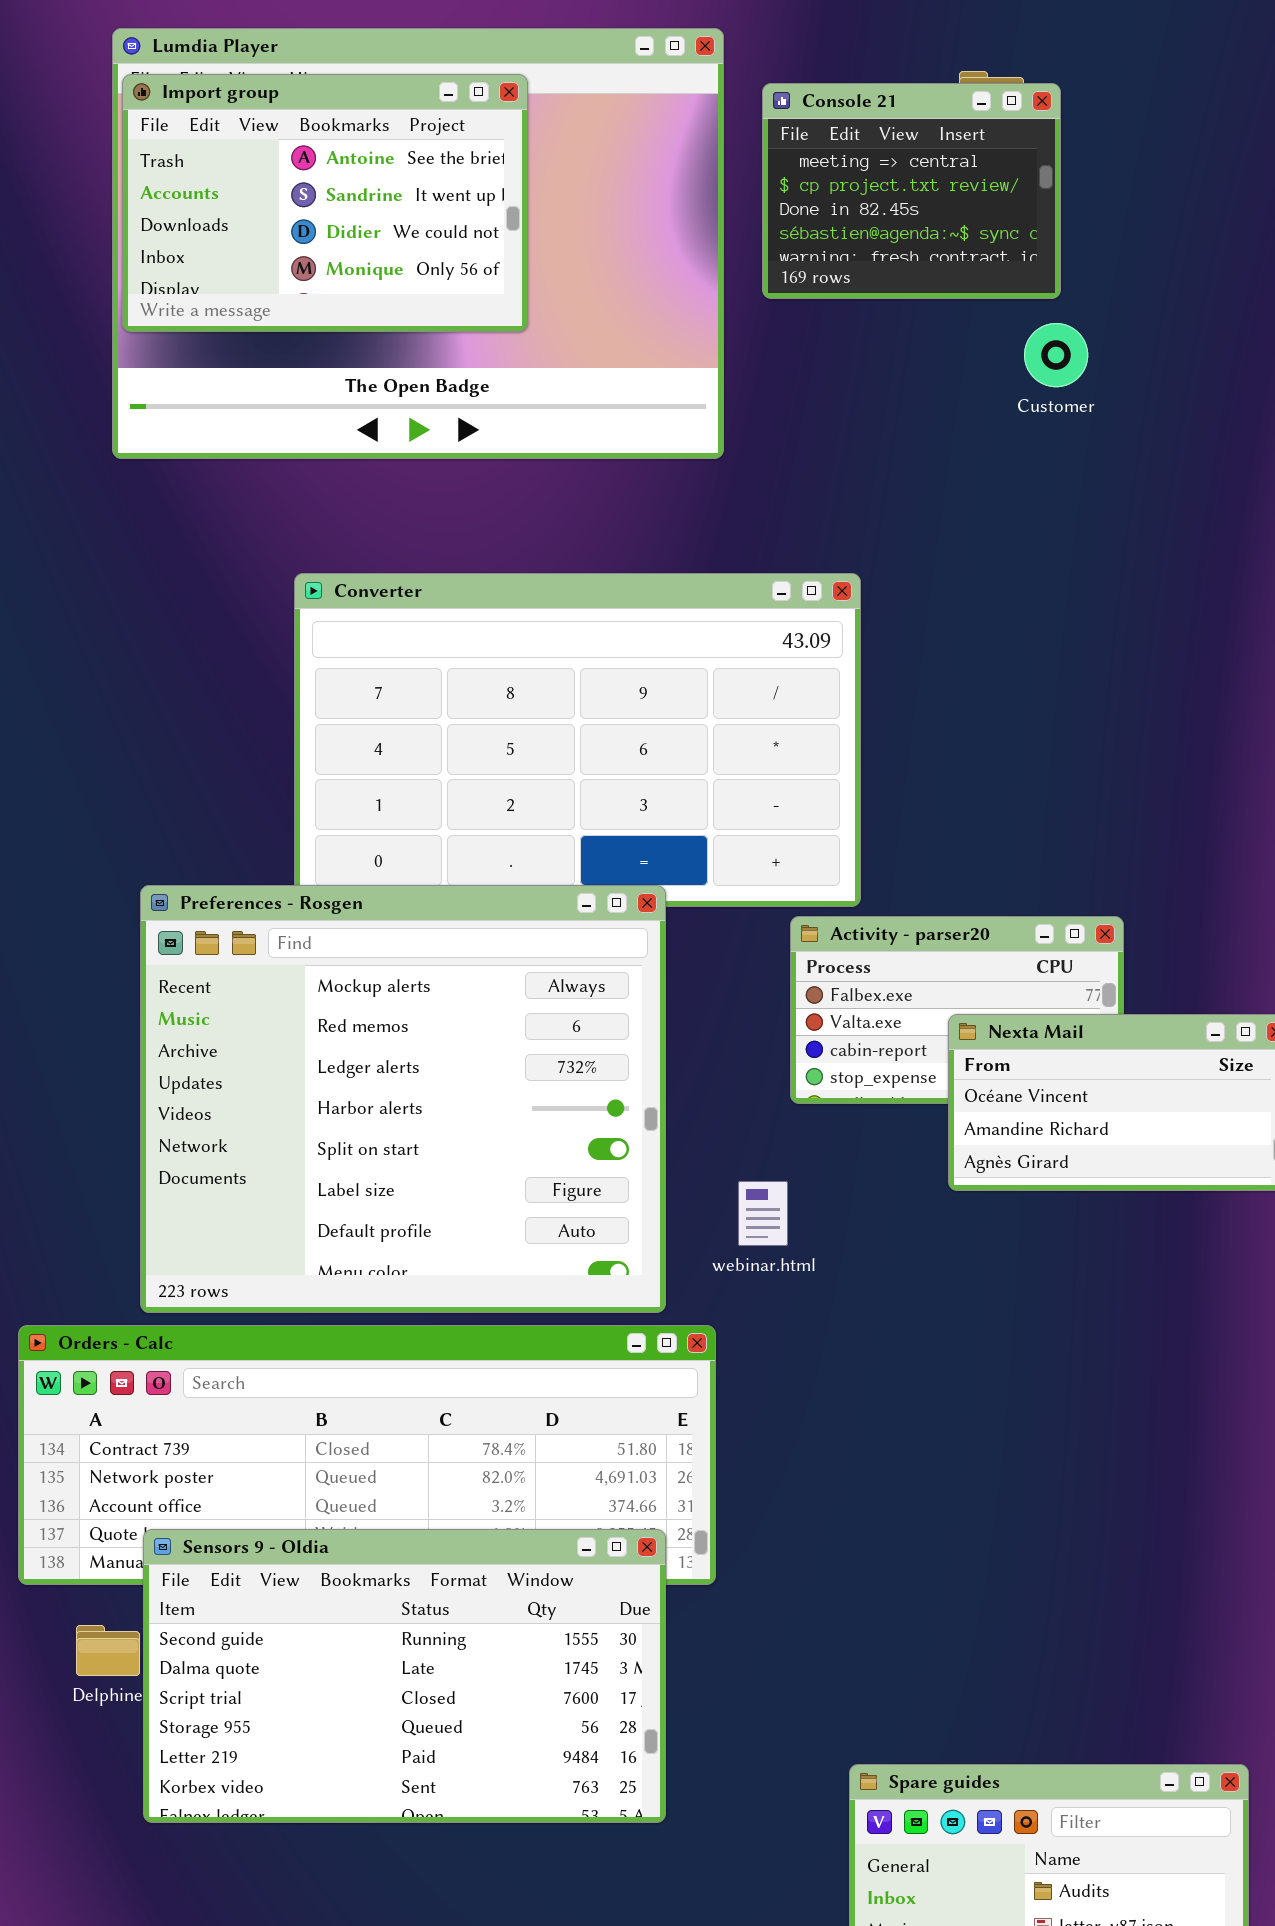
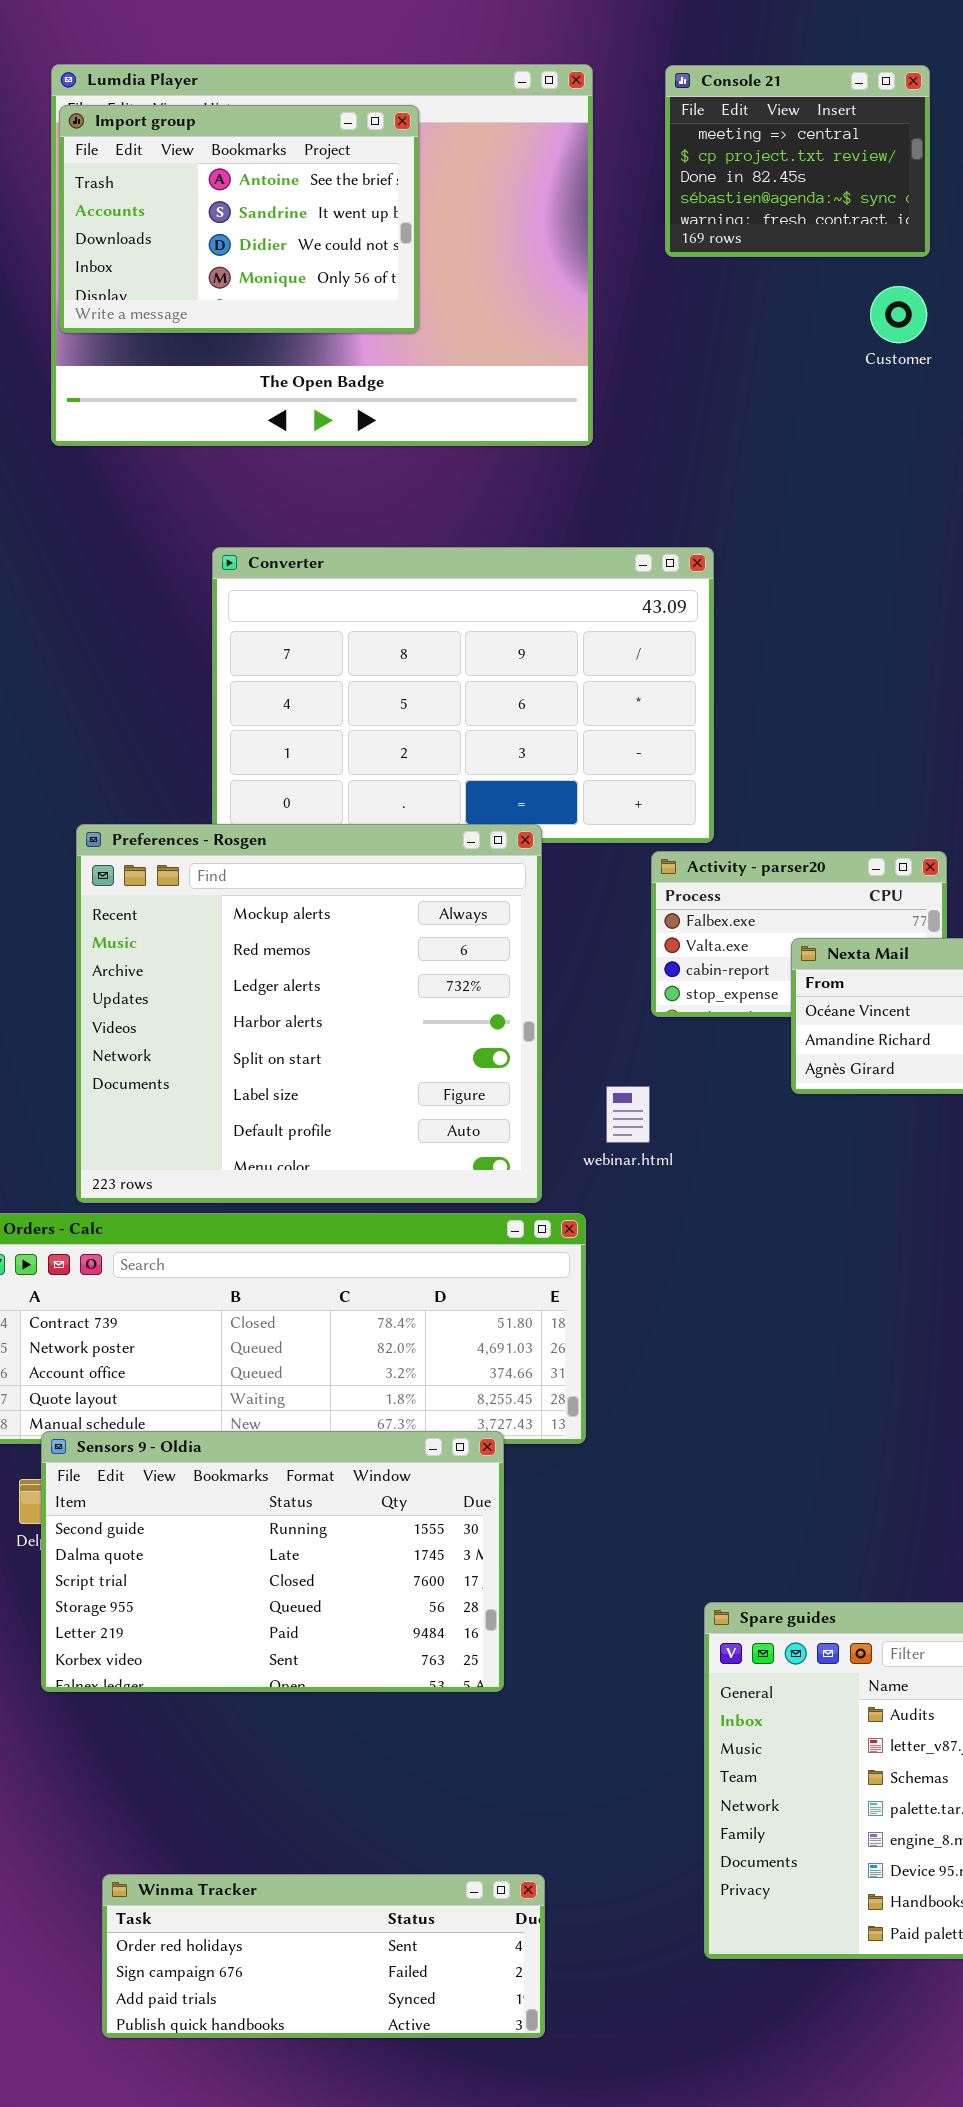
Console 21: [762,83,1061,299] -> [665,65,930,257], moved
Customer: [1024,323,1088,387] -> [870,286,927,343], moved
Sensors 9 - Oldia: [143,1529,666,1823] -> [41,1431,504,1692], moved

